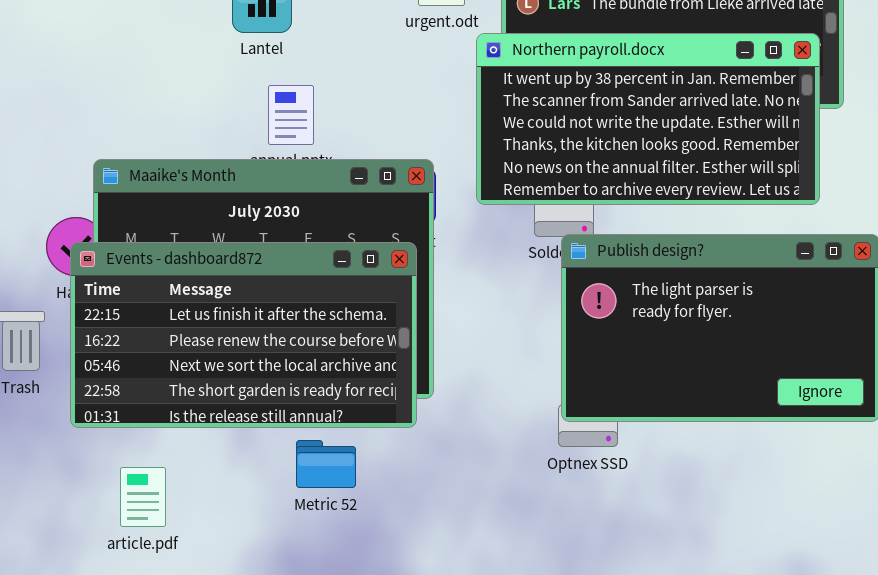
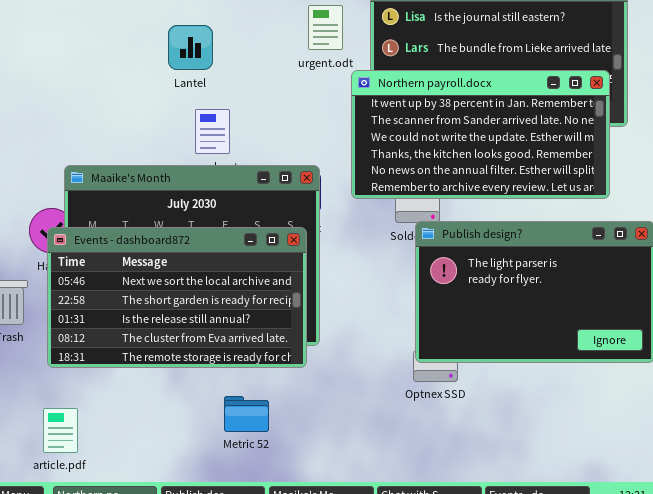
Events - dashboard872: [70,242,417,428] -> [47,227,307,368], scrolled down 2 rows
Metric 52: [296,440,356,488] -> [224,396,269,432], moved
article.pdf: [120,467,166,527] -> [43,408,78,453], moved

